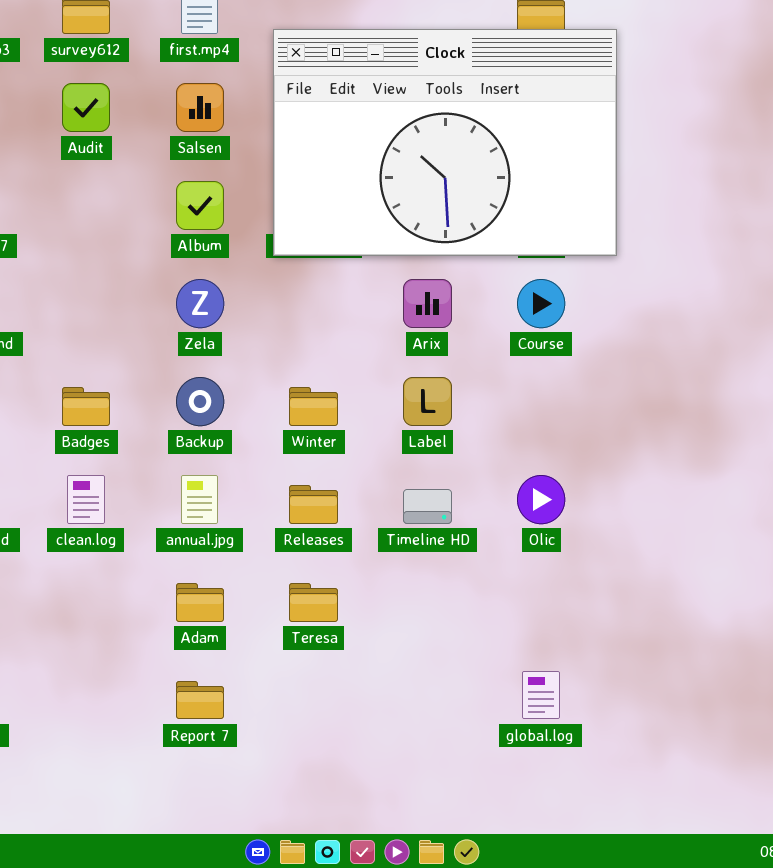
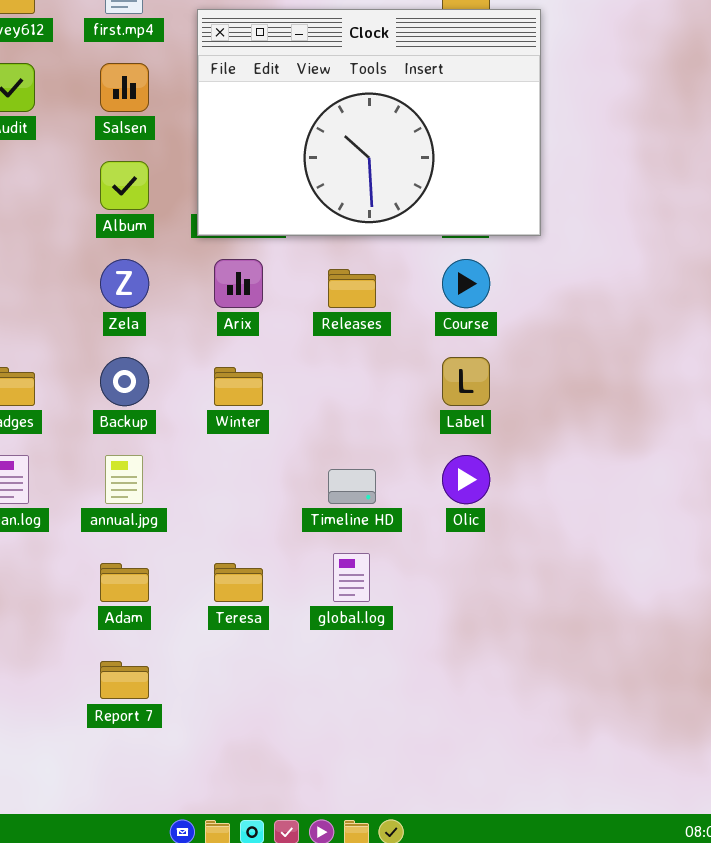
Arix: [403,279,452,328] -> [214,259,263,308], moved
Label: [403,377,452,426] -> [442,357,490,406], moved
Releases: [289,485,338,524] -> [328,269,376,308], moved
global.log: [522,671,560,719] -> [333,553,370,602], moved

